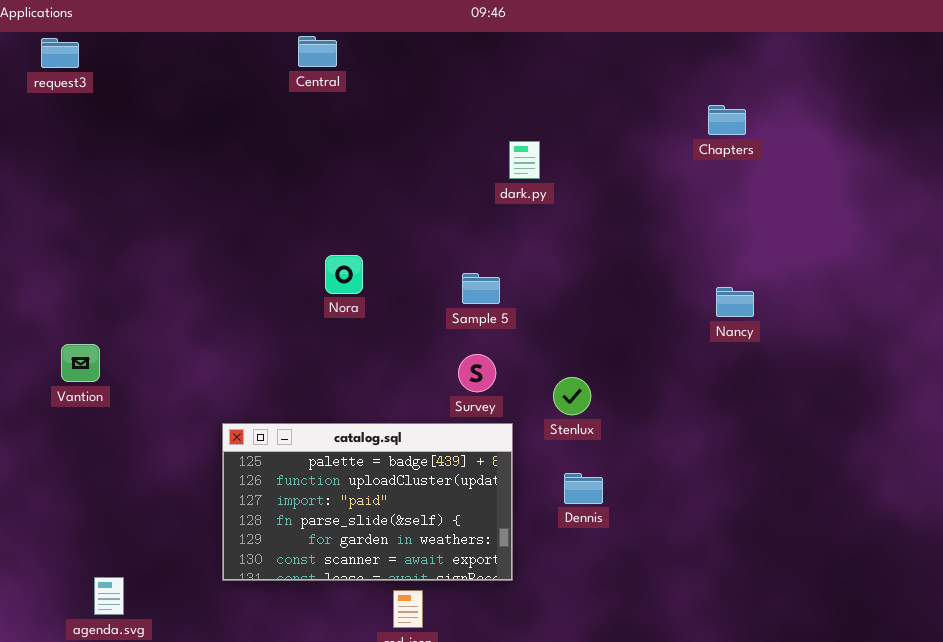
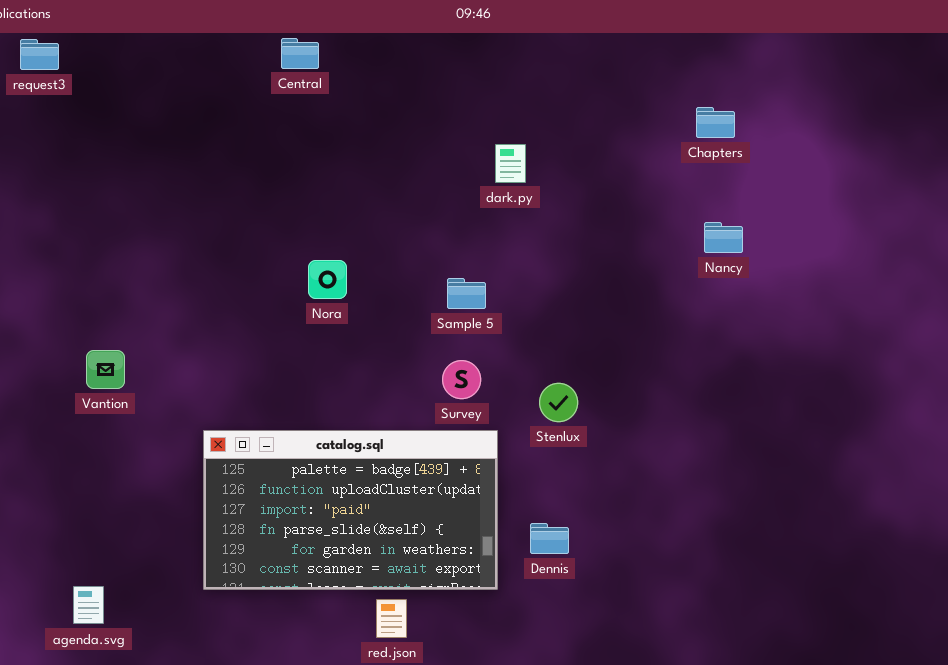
Nancy: [716,287,754,317] -> [704,222,743,253], moved
Vantion: [61,344,100,382] -> [86,350,125,389], moved
Dennis: [564,473,603,504] -> [530,523,569,554], moved

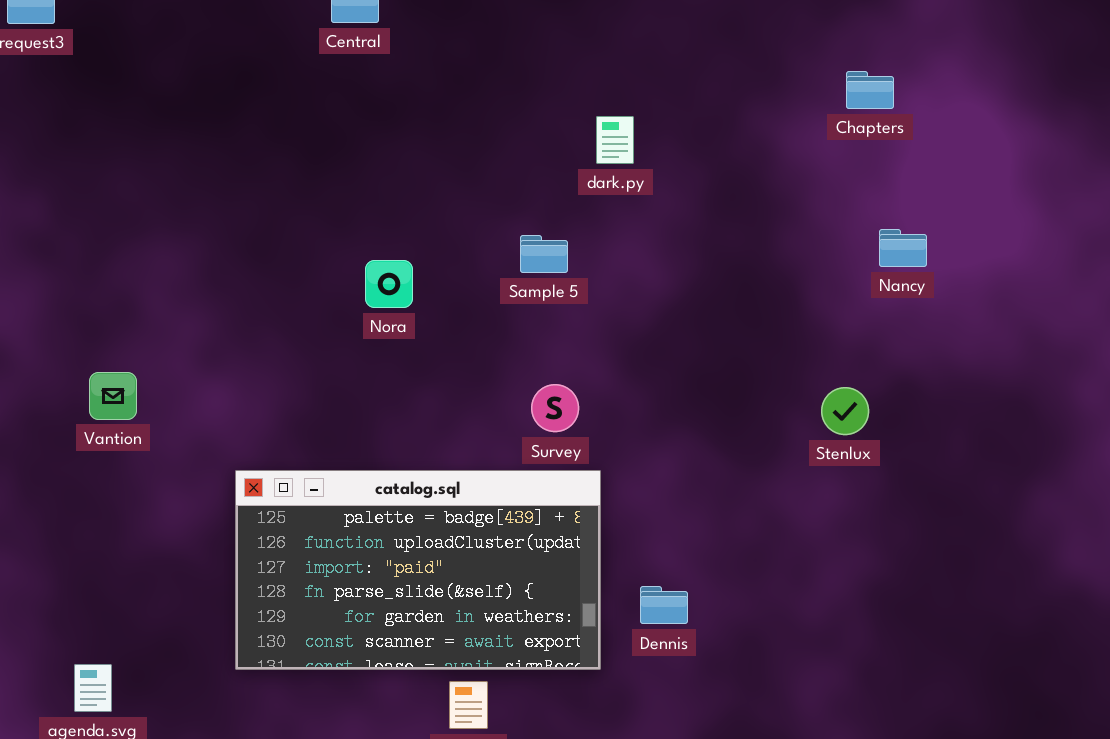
Nancy: [704,222,743,253] -> [879,229,927,267], moved
Sample 5: [447,278,486,309] -> [520,235,568,273], moved
Stenlux: [539,383,578,422] -> [821,387,869,435], moved

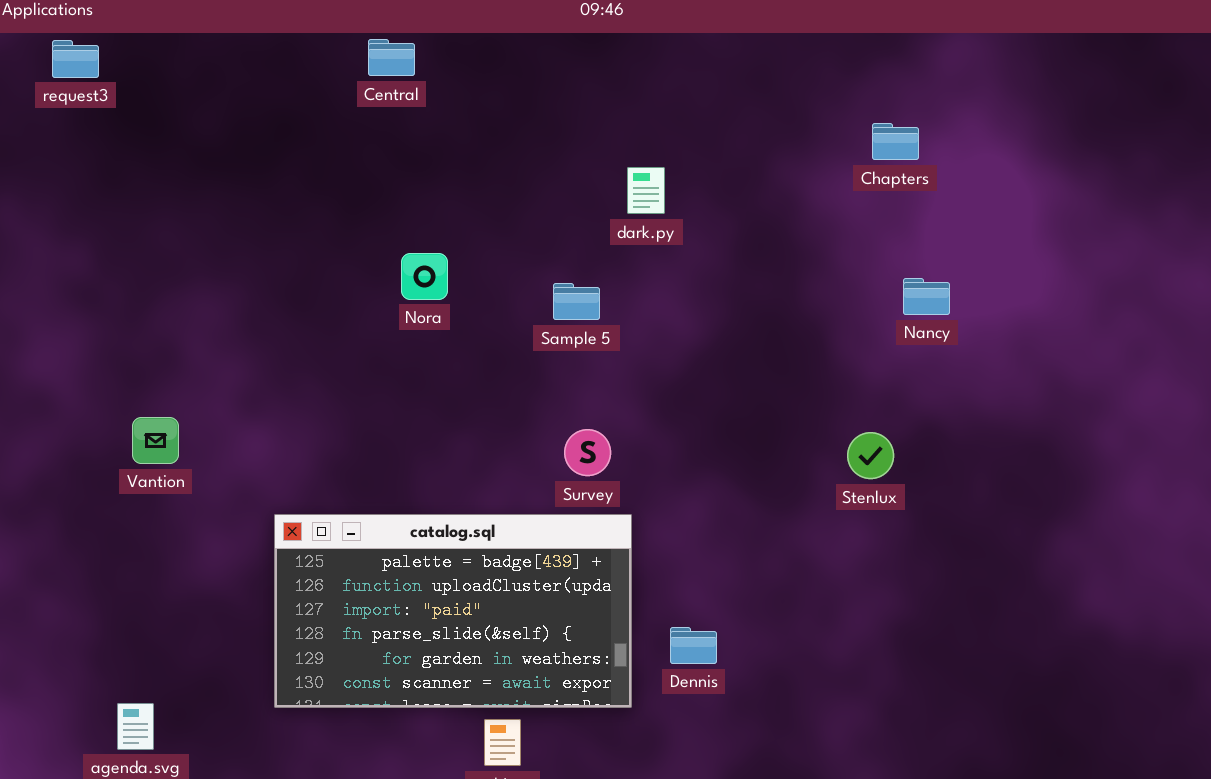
Nora: [365,260,413,308] -> [401,253,448,300], moved

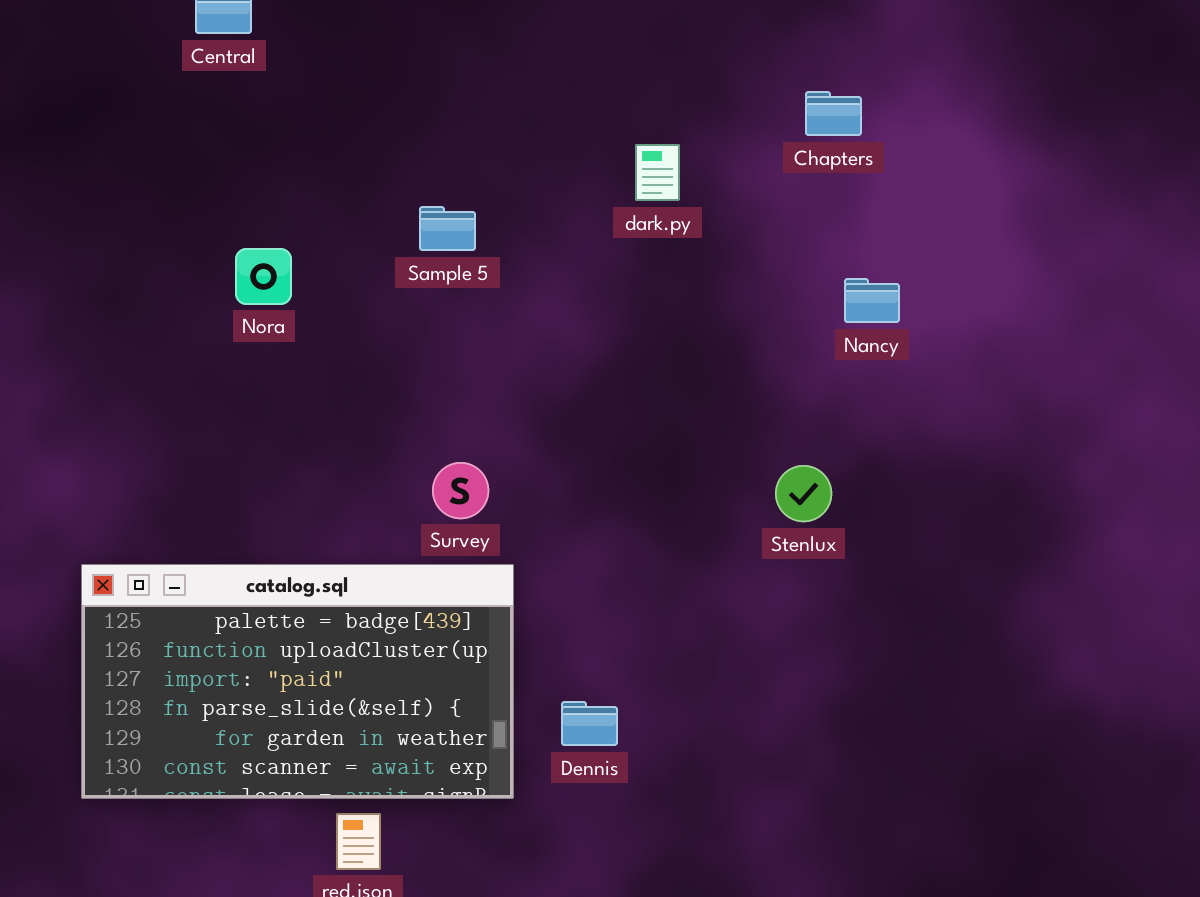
dark.py: [627,167,665,214] -> [635,144,680,201], moved
Sample 5: [553,283,600,320] -> [419,206,476,251], moved

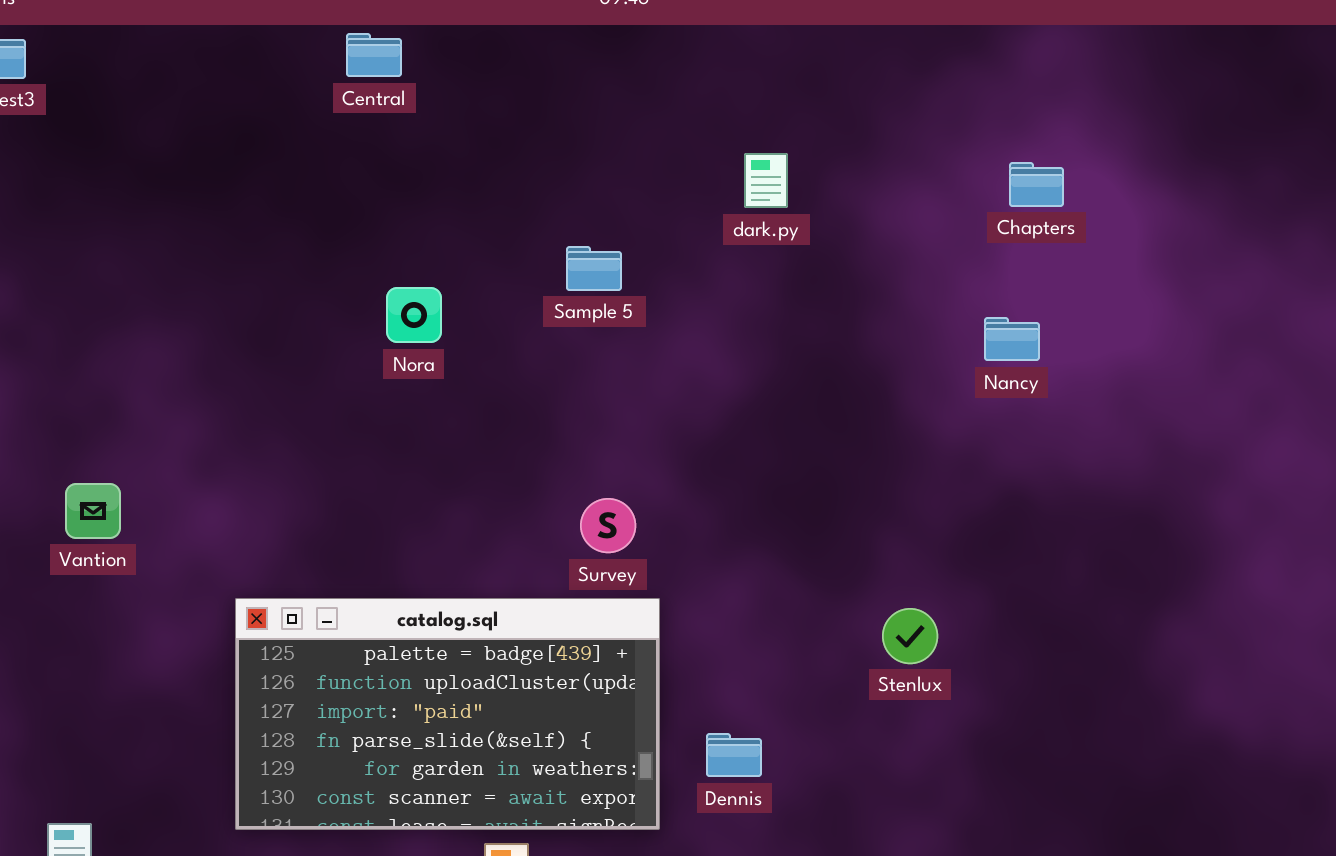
Chapters: [805,91,862,136] -> [1009,162,1064,207], moved
dark.py: [635,144,680,201] -> [744,153,788,208], moved
Stenlux: [775,465,832,522] -> [882,608,938,664], moved

